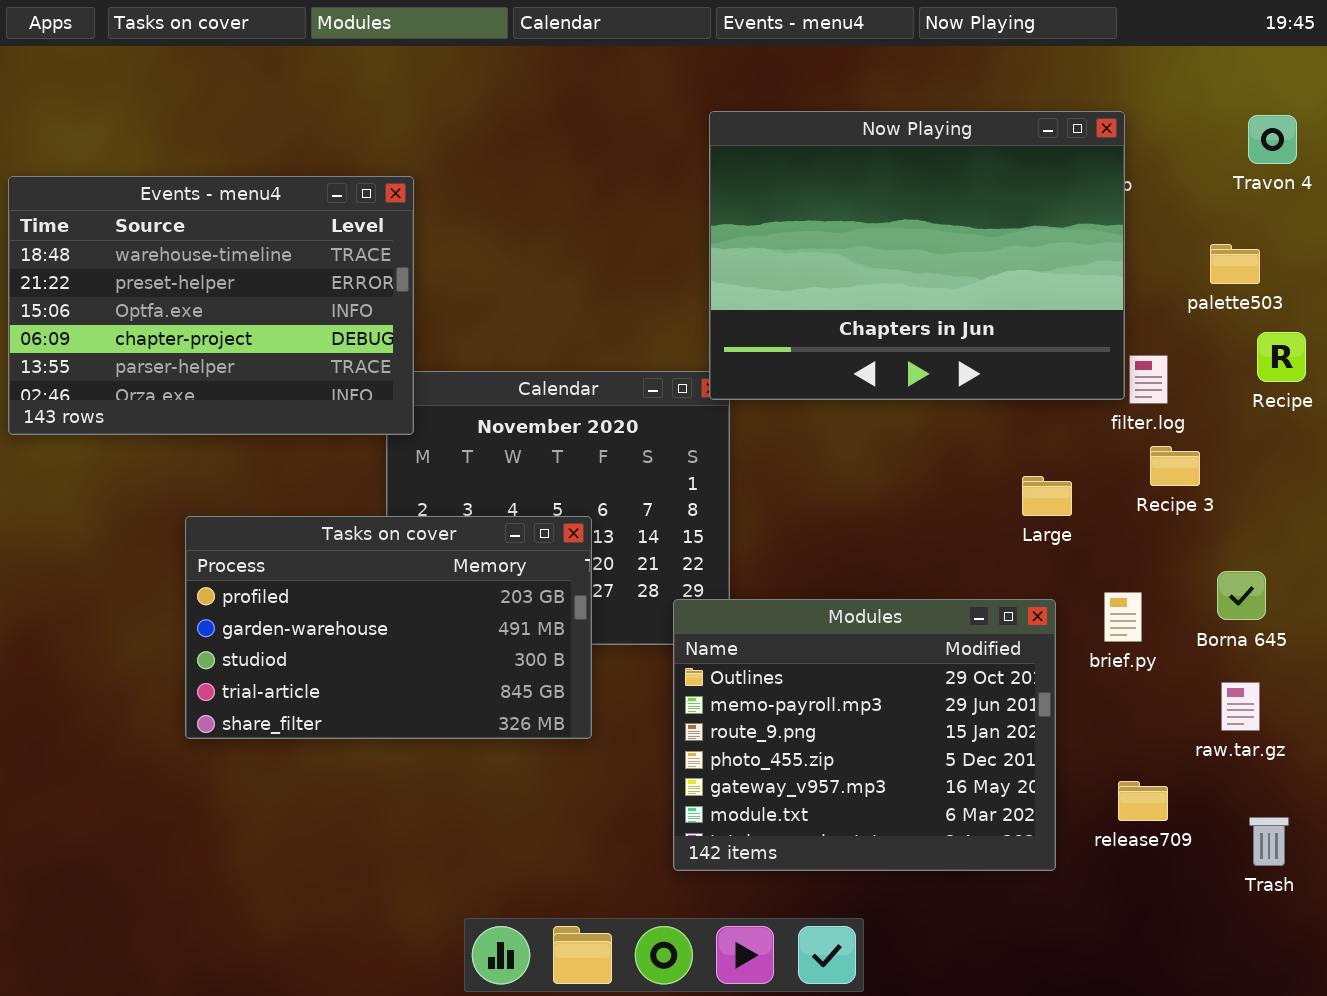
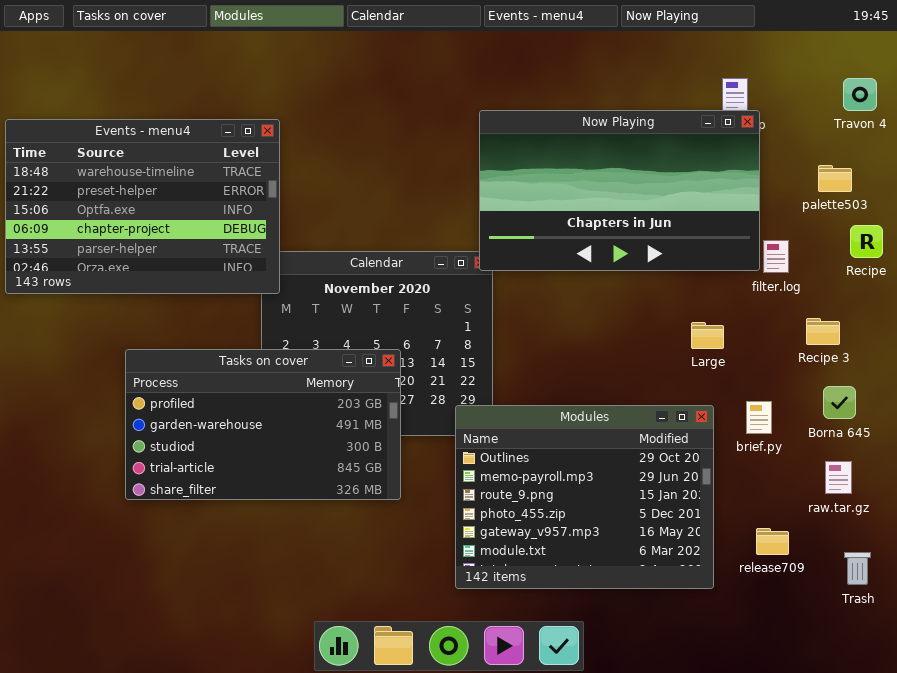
Now Playing: [709,111,1125,400] -> [479,110,760,271], resized
Recipe 3: [1150,446,1200,486] -> [806,318,840,345], moved

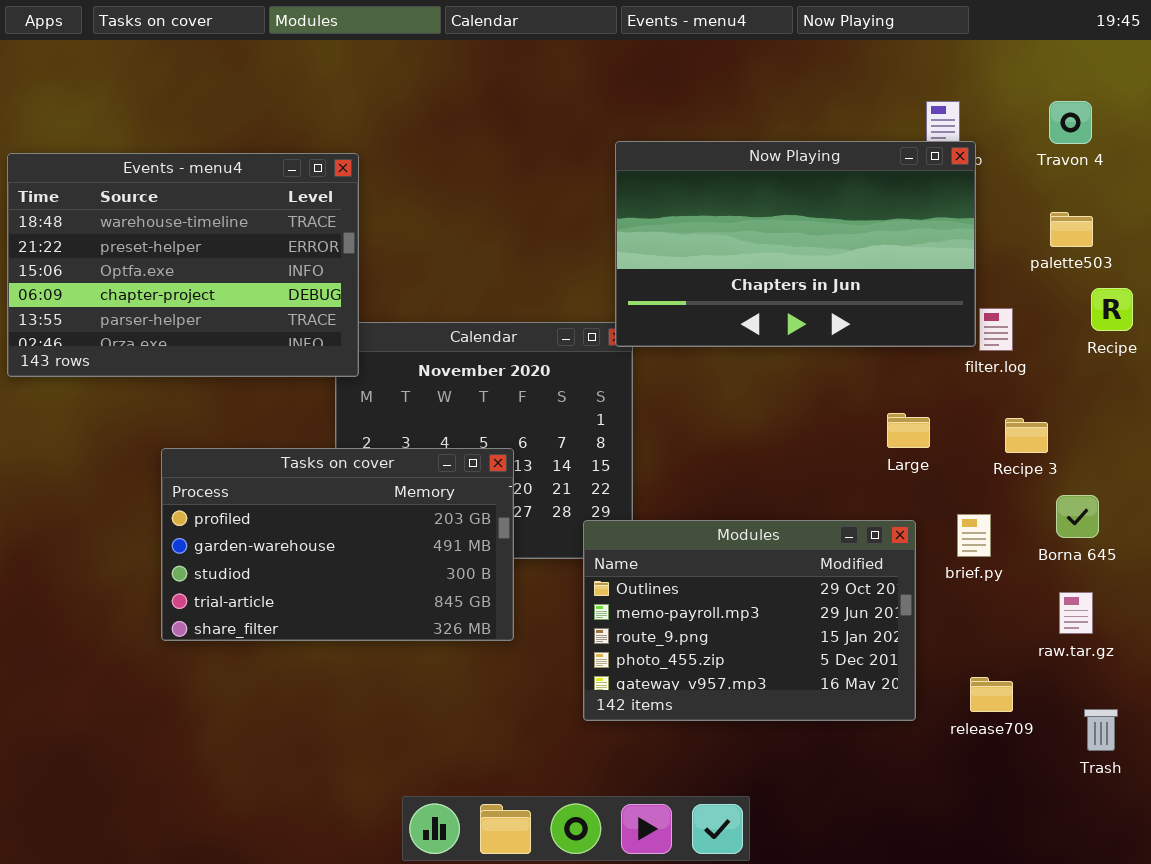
Travon 4: [843,78,877,111] -> [1049,101,1092,144], moved
Recipe 3: [806,318,840,345] -> [1005,418,1048,453], moved
Modules: [455,405,714,589] -> [583,520,916,721], resized

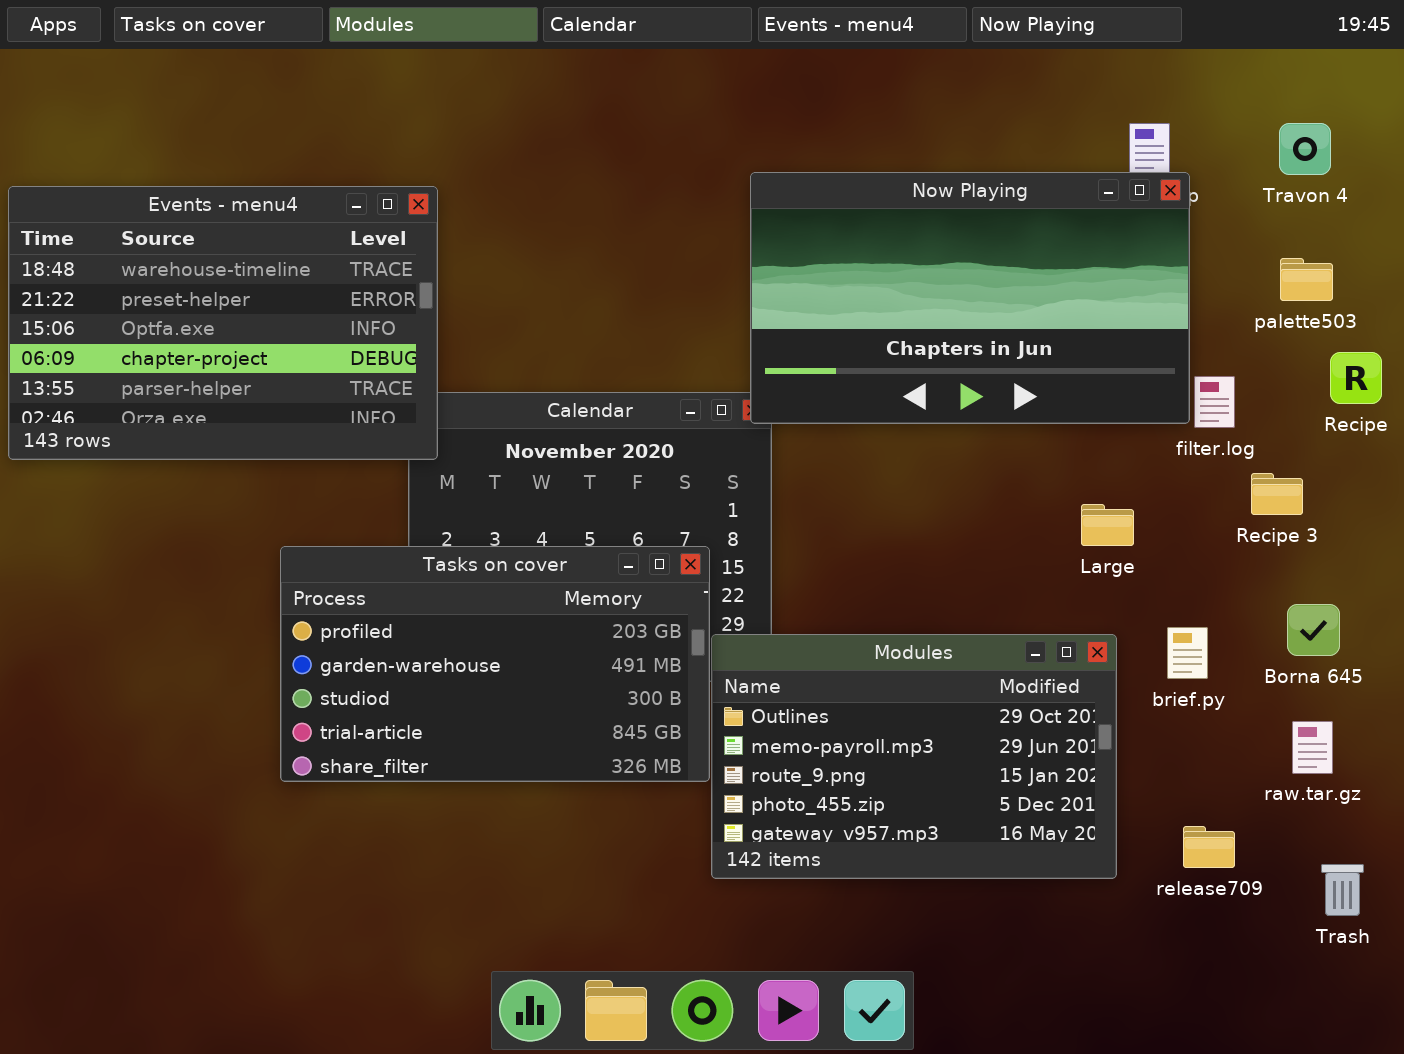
Recipe 3: [1005,418,1048,453] -> [1251,473,1303,515], moved
Tasks on cover: [161,448,514,641] -> [280,546,710,782], moved

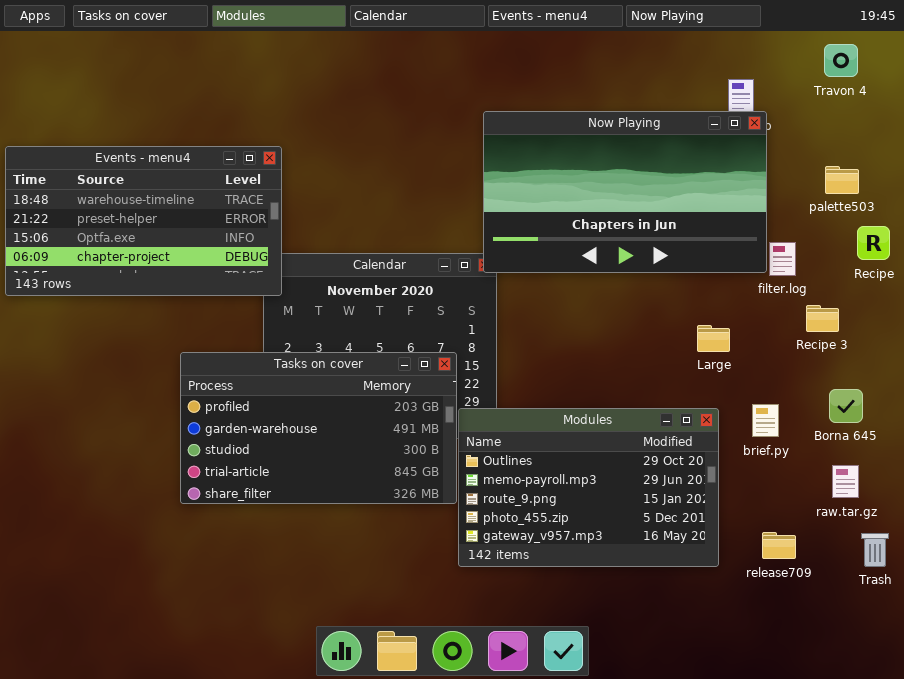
Travon 4: [1279,123,1331,175] -> [824,44,858,77], moved
Events - menu4: [8,186,438,460] -> [5,146,282,296], resized
Trash: [1321,864,1364,916] -> [861,533,889,567], moved

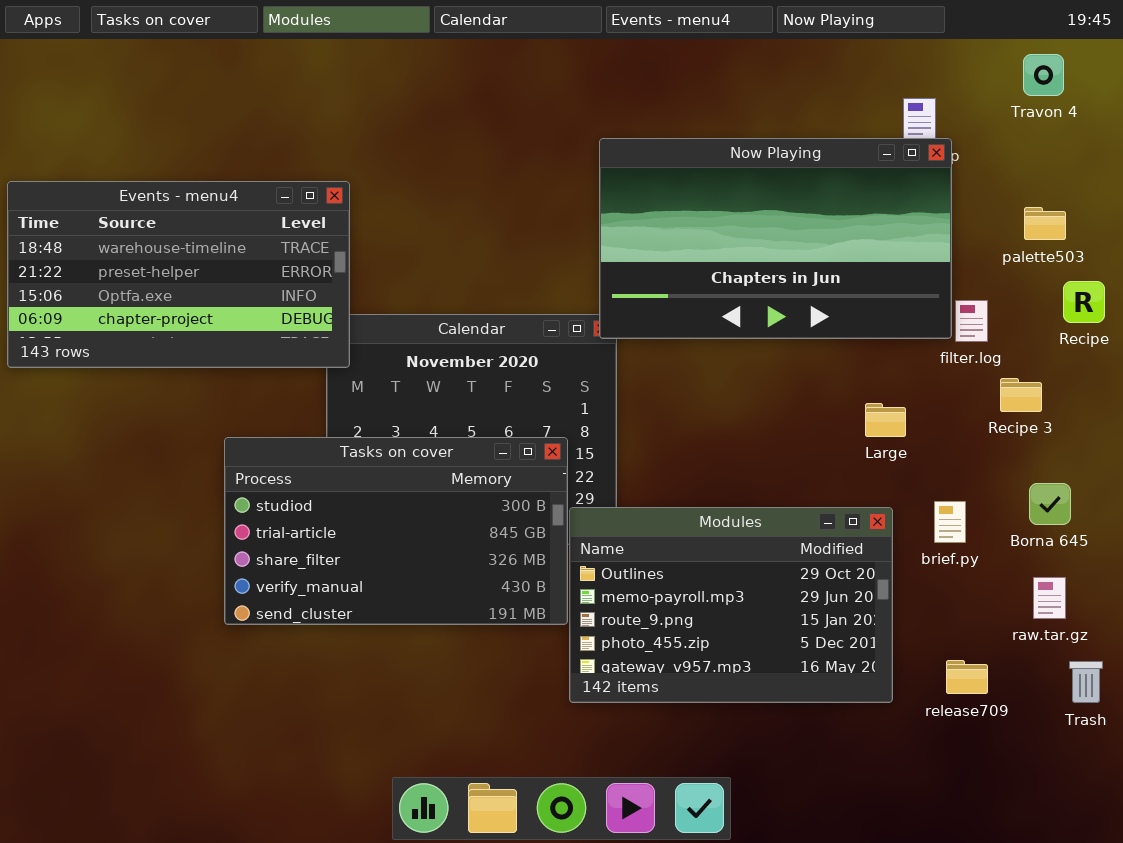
Tasks on cover: [180,352,457,504] -> [224,437,568,625], scrolled down 2 rows

